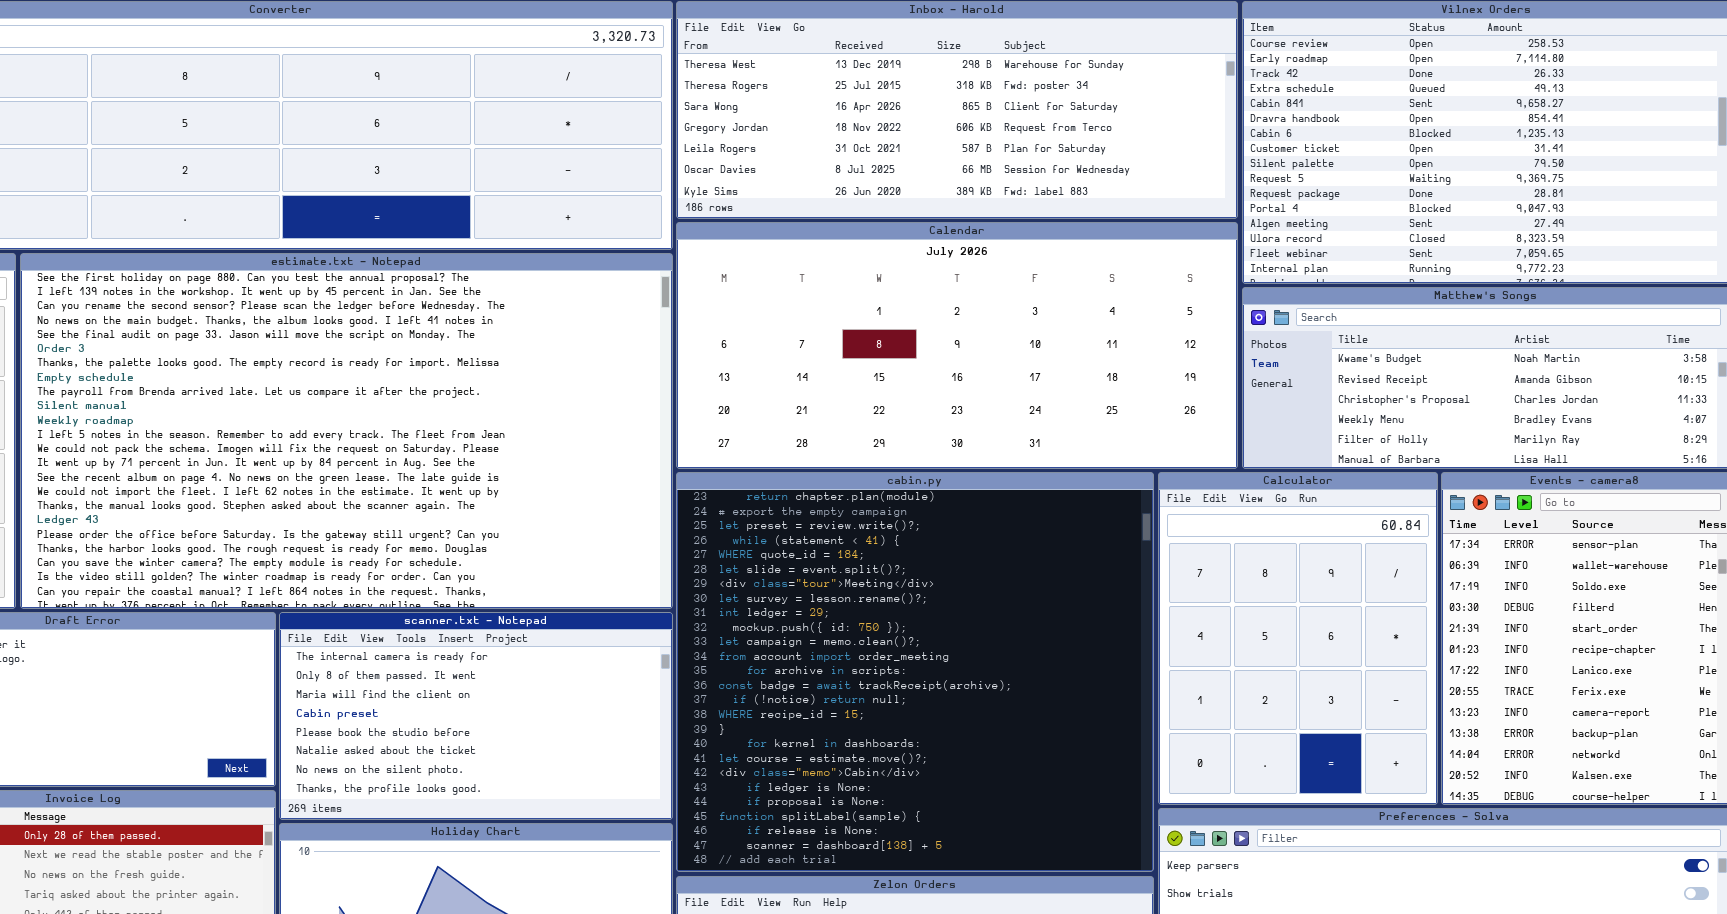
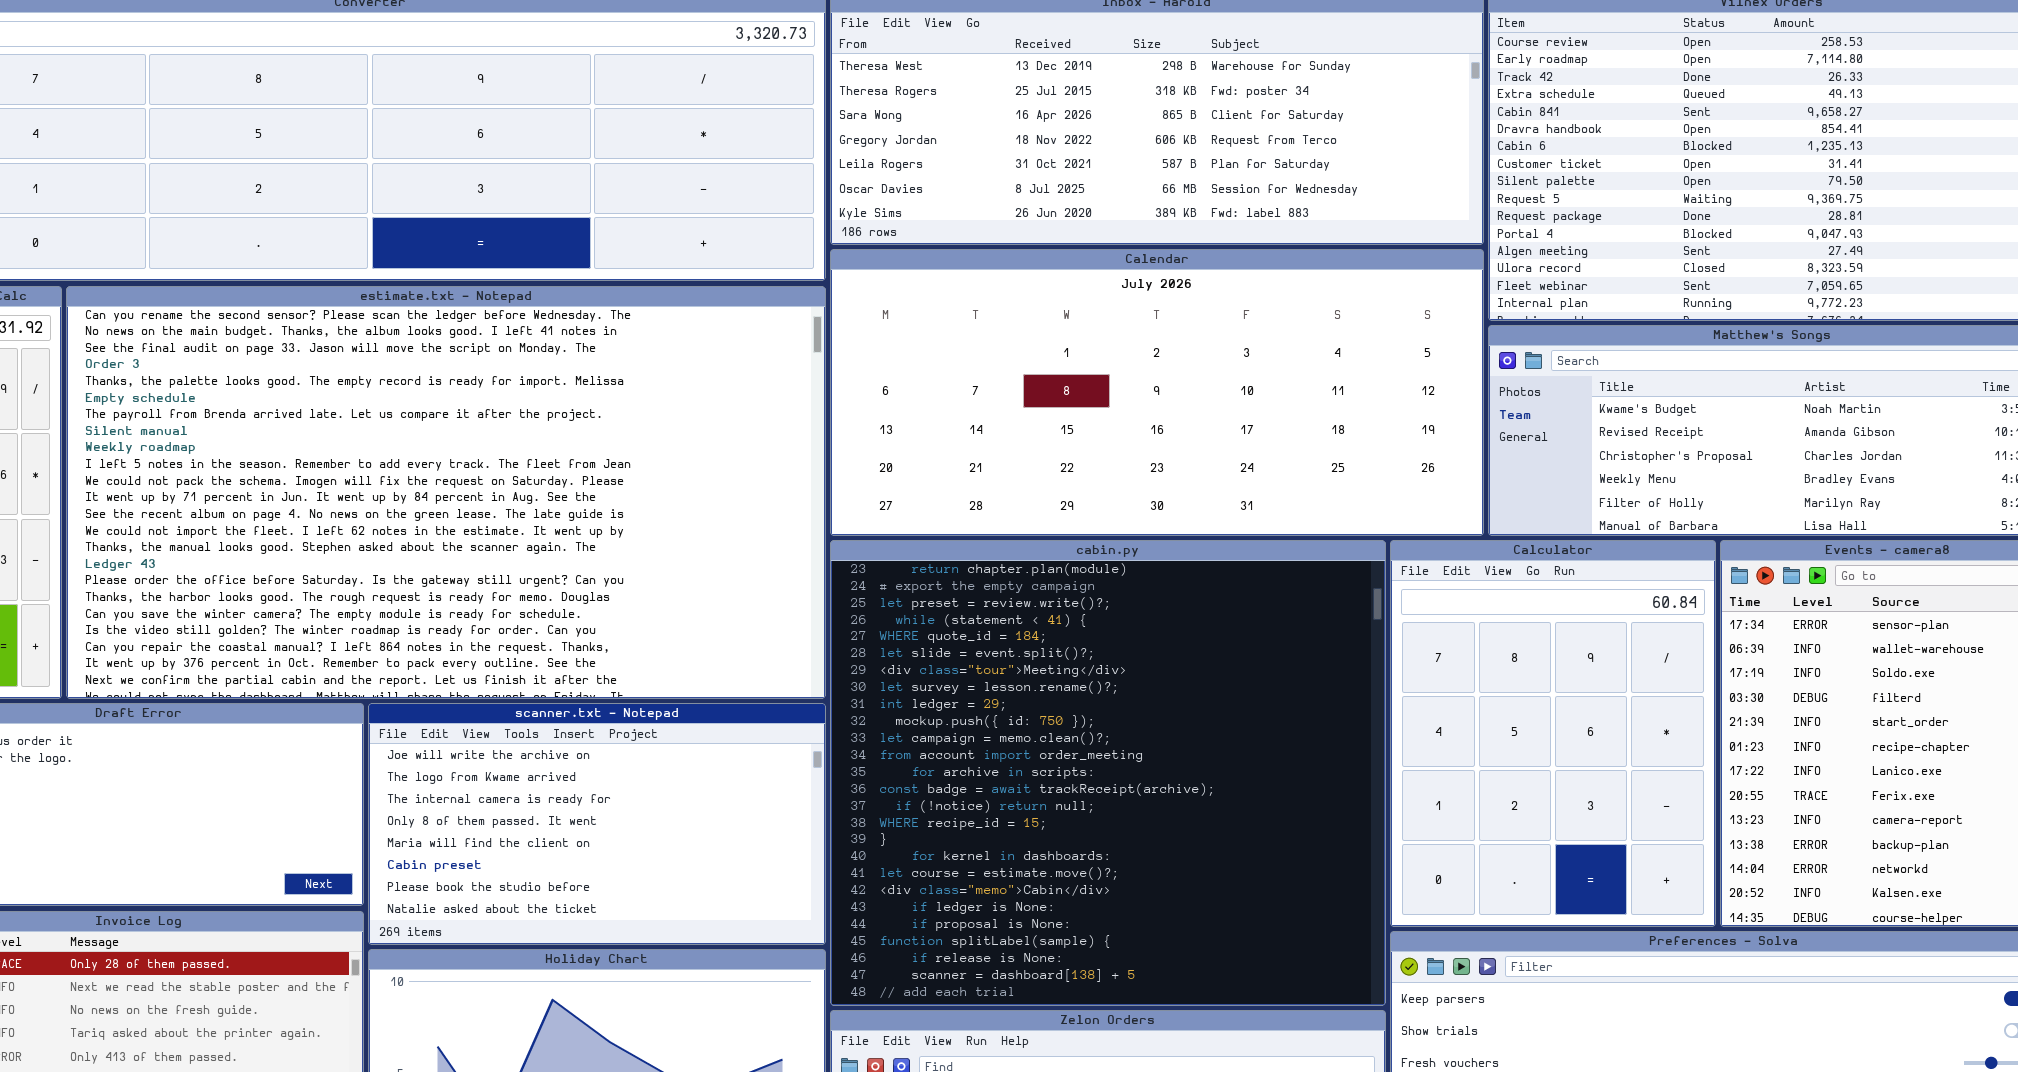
estimate.txt - Notepad: [20,253,673,609] -> [66,286,826,699], scrolled down 2 rows
scanner.txt - Notepad: [279,612,673,820] -> [368,703,826,945], scrolled up 2 rows

